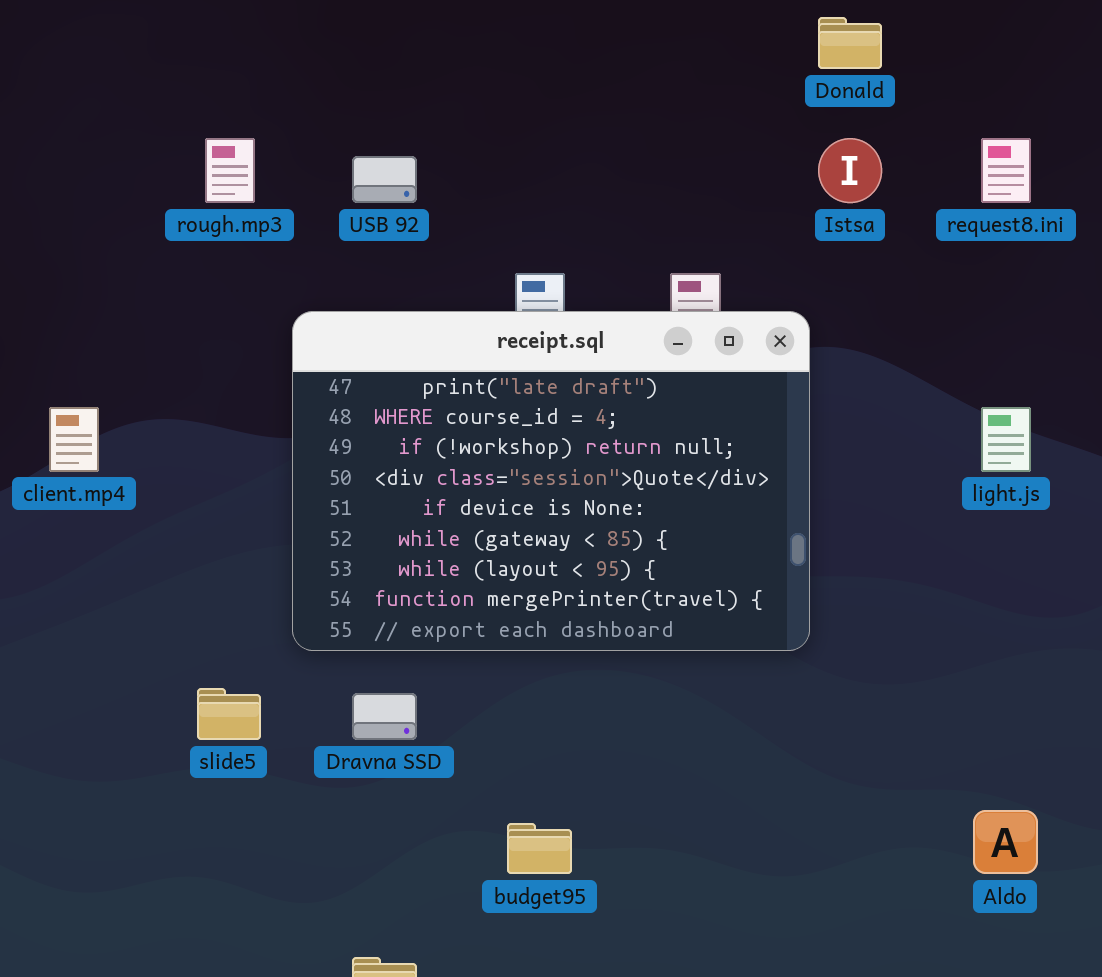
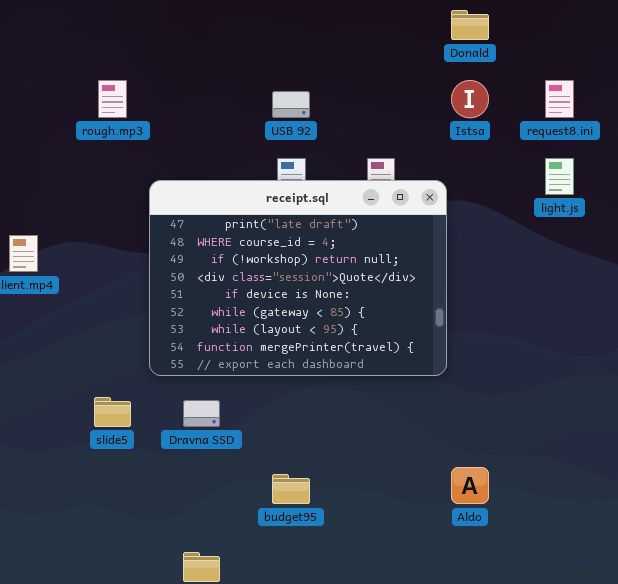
USB 92: [352,156,417,203] -> [272,91,310,118], moved
light.js: [981,407,1031,472] -> [545,158,574,195], moved
Aldo: [973,810,1038,874] -> [451,467,489,504], moved

